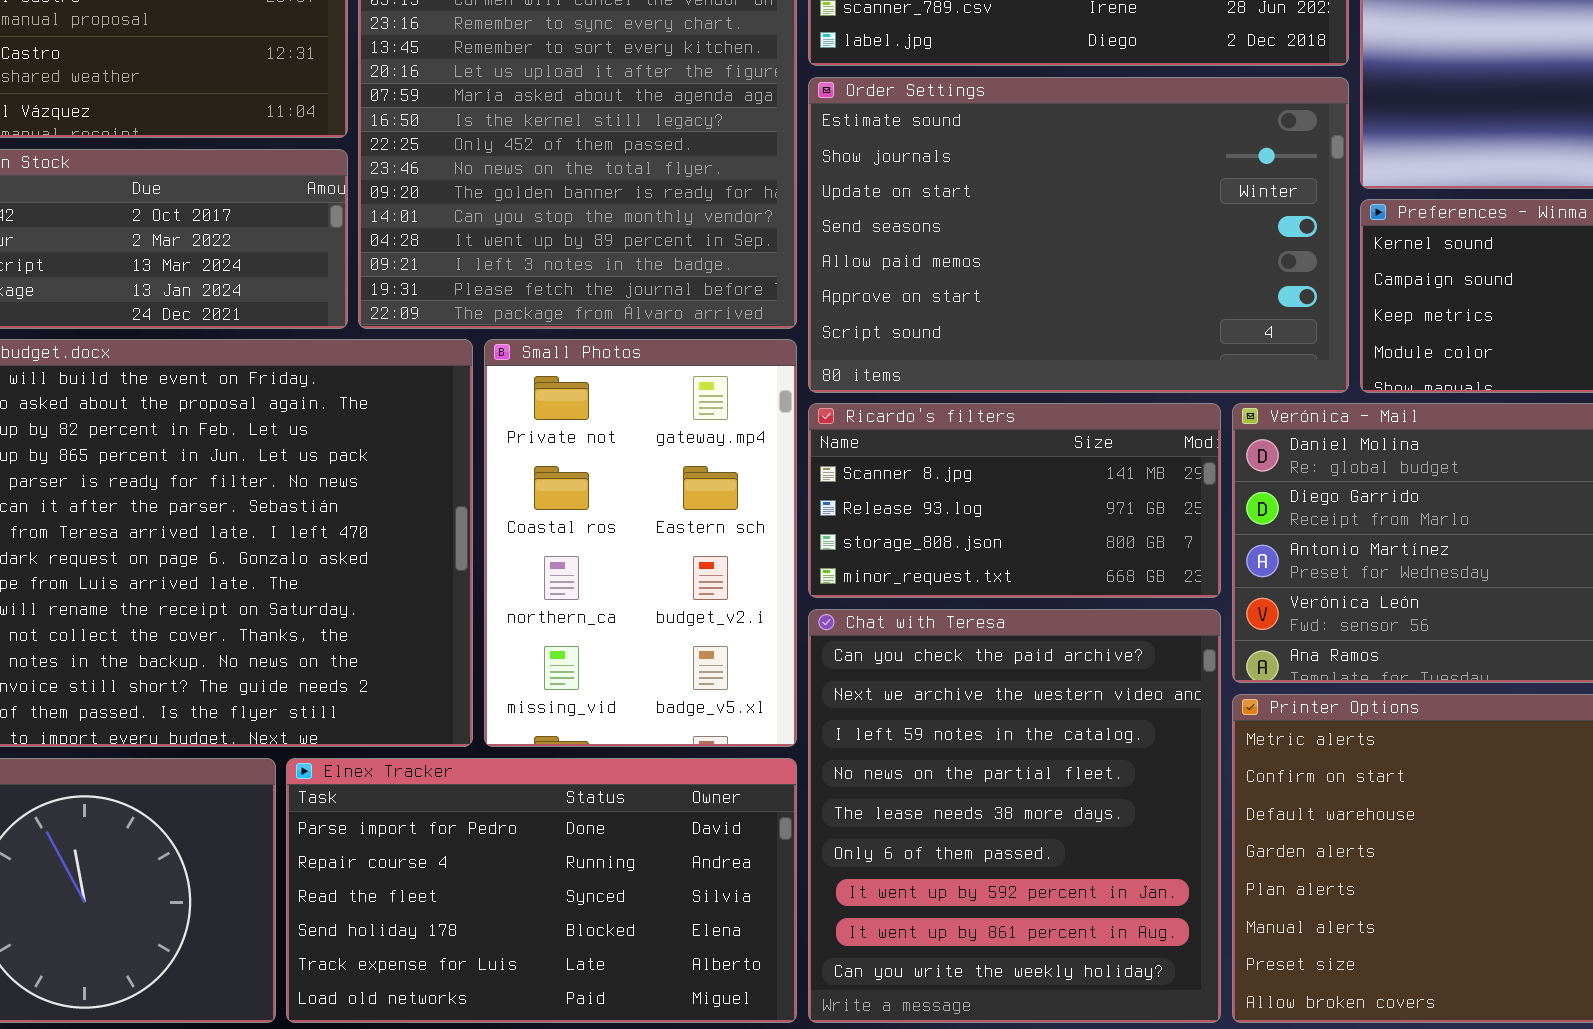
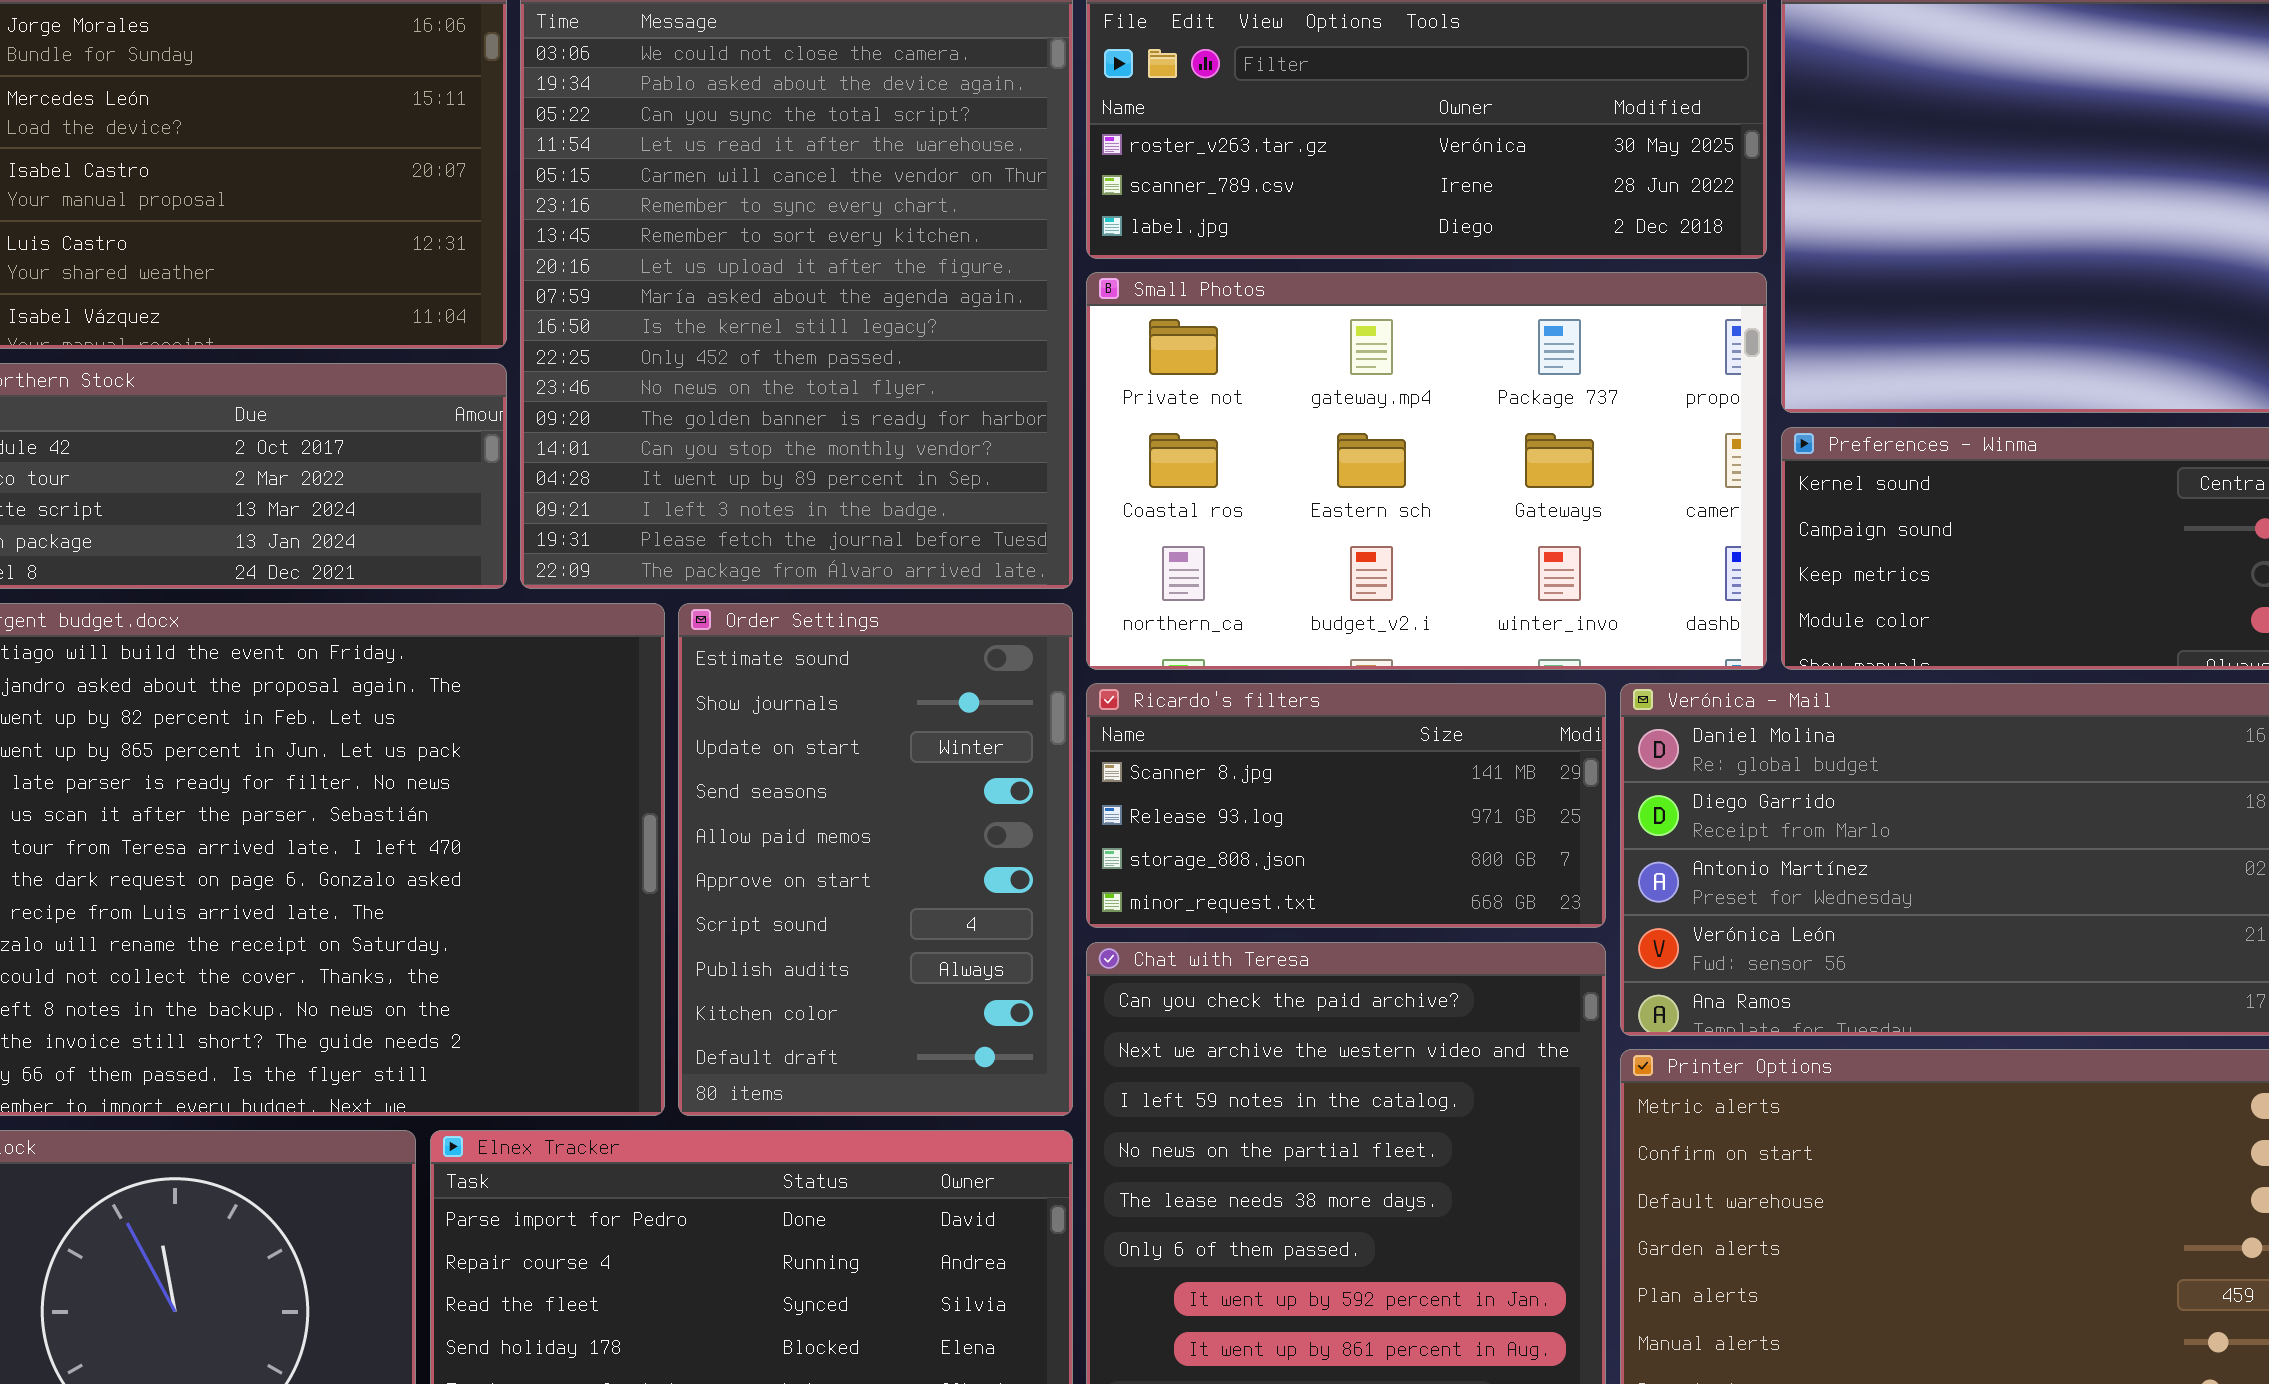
Order Settings: [808,77,1349,393] -> [678,603,1073,1116], moved, resized
Small Photos: [484,339,797,747] -> [1086,272,1767,670], moved, resized

